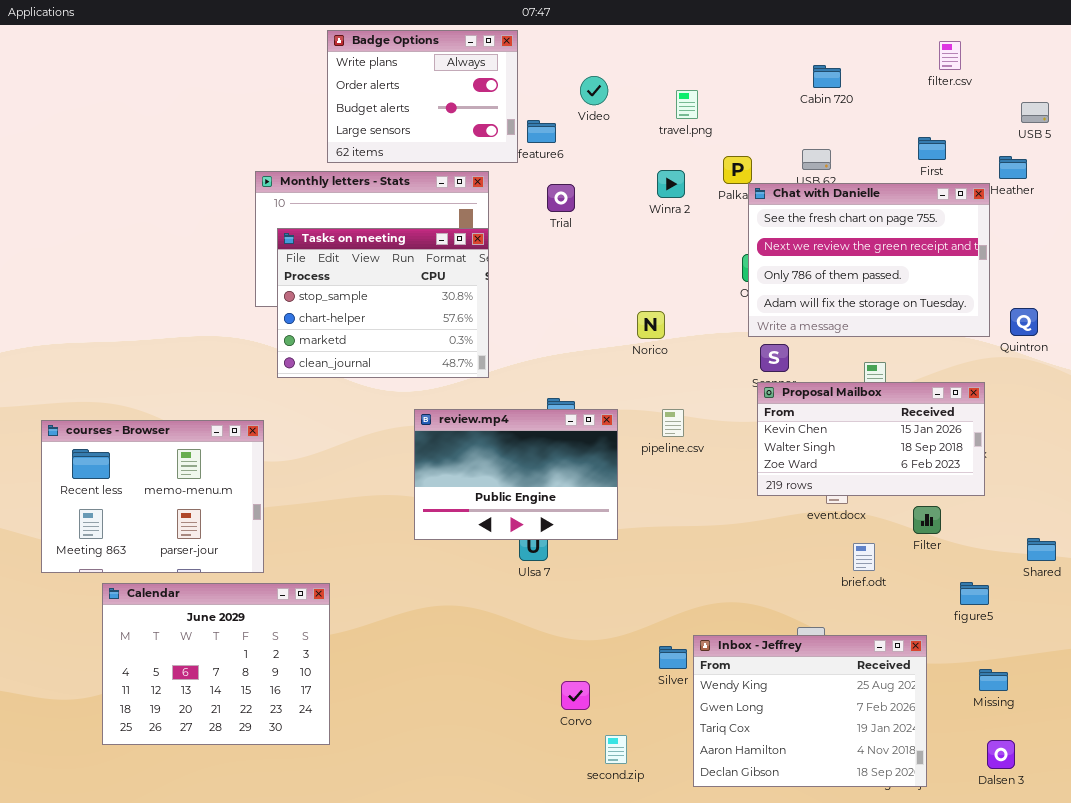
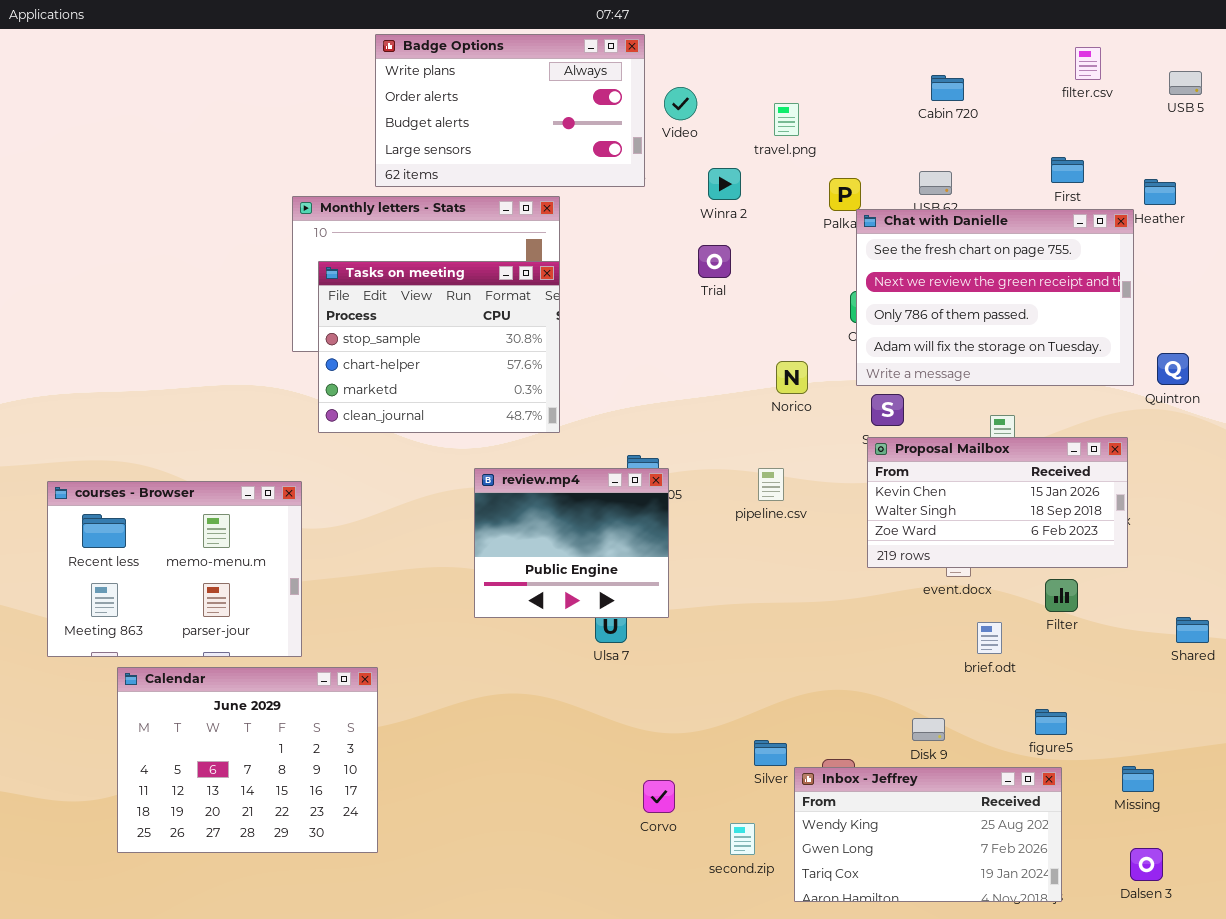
Badge Options: [327,30,518,163] -> [375,34,645,187], resized
USB 5: [1021,102,1049,123] -> [1169,71,1202,95], moved
Winra 2: [657,170,685,198] -> [708,168,741,200], moved
Trial: [547,184,575,212] -> [698,245,731,278], moved
Norico: [637,311,665,339] -> [776,361,808,394], moved
review.mp4: [414,409,618,540] -> [474,468,669,618], resized
figure5: [960,582,989,605] -> [1035,709,1067,735], moved
Inbox - Jeffrey: [693,635,927,787] -> [794,767,1062,902], resized
second.zip: [605,735,627,764] -> [730,823,755,855], moved

